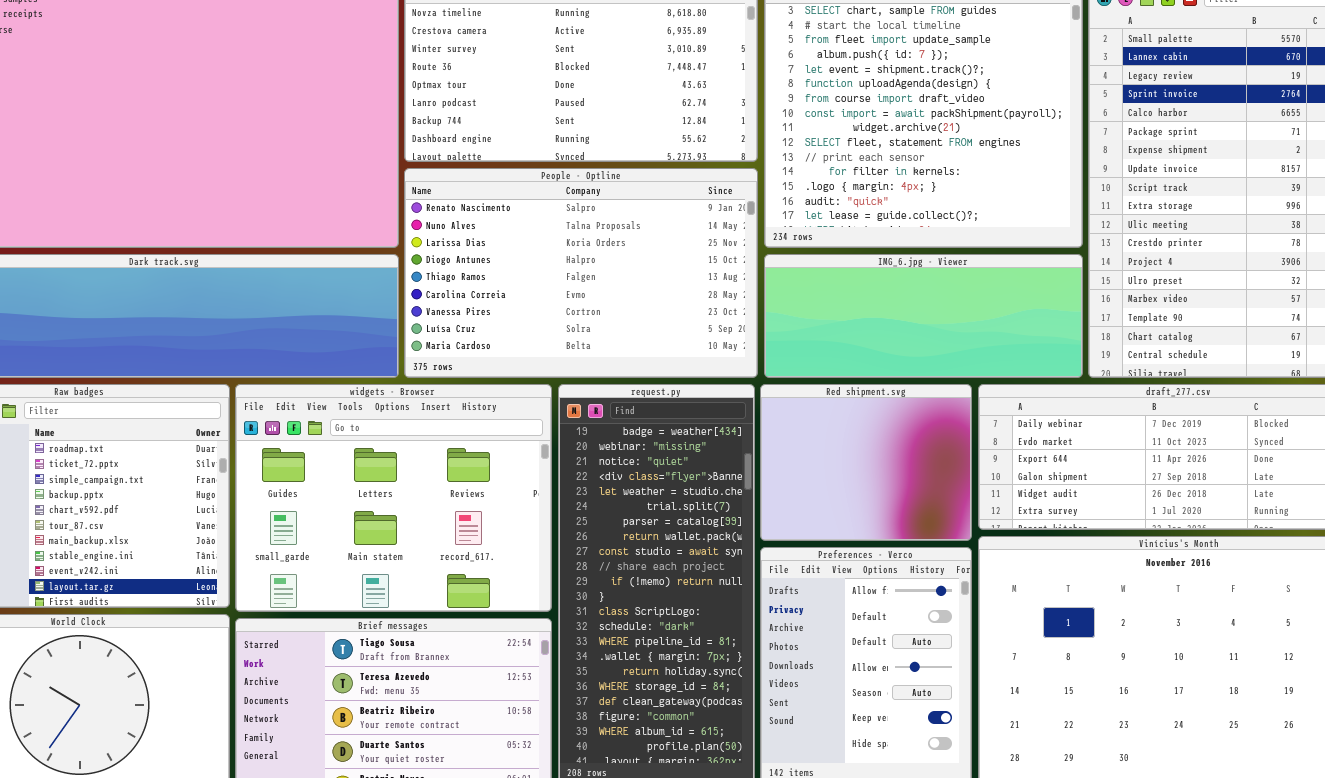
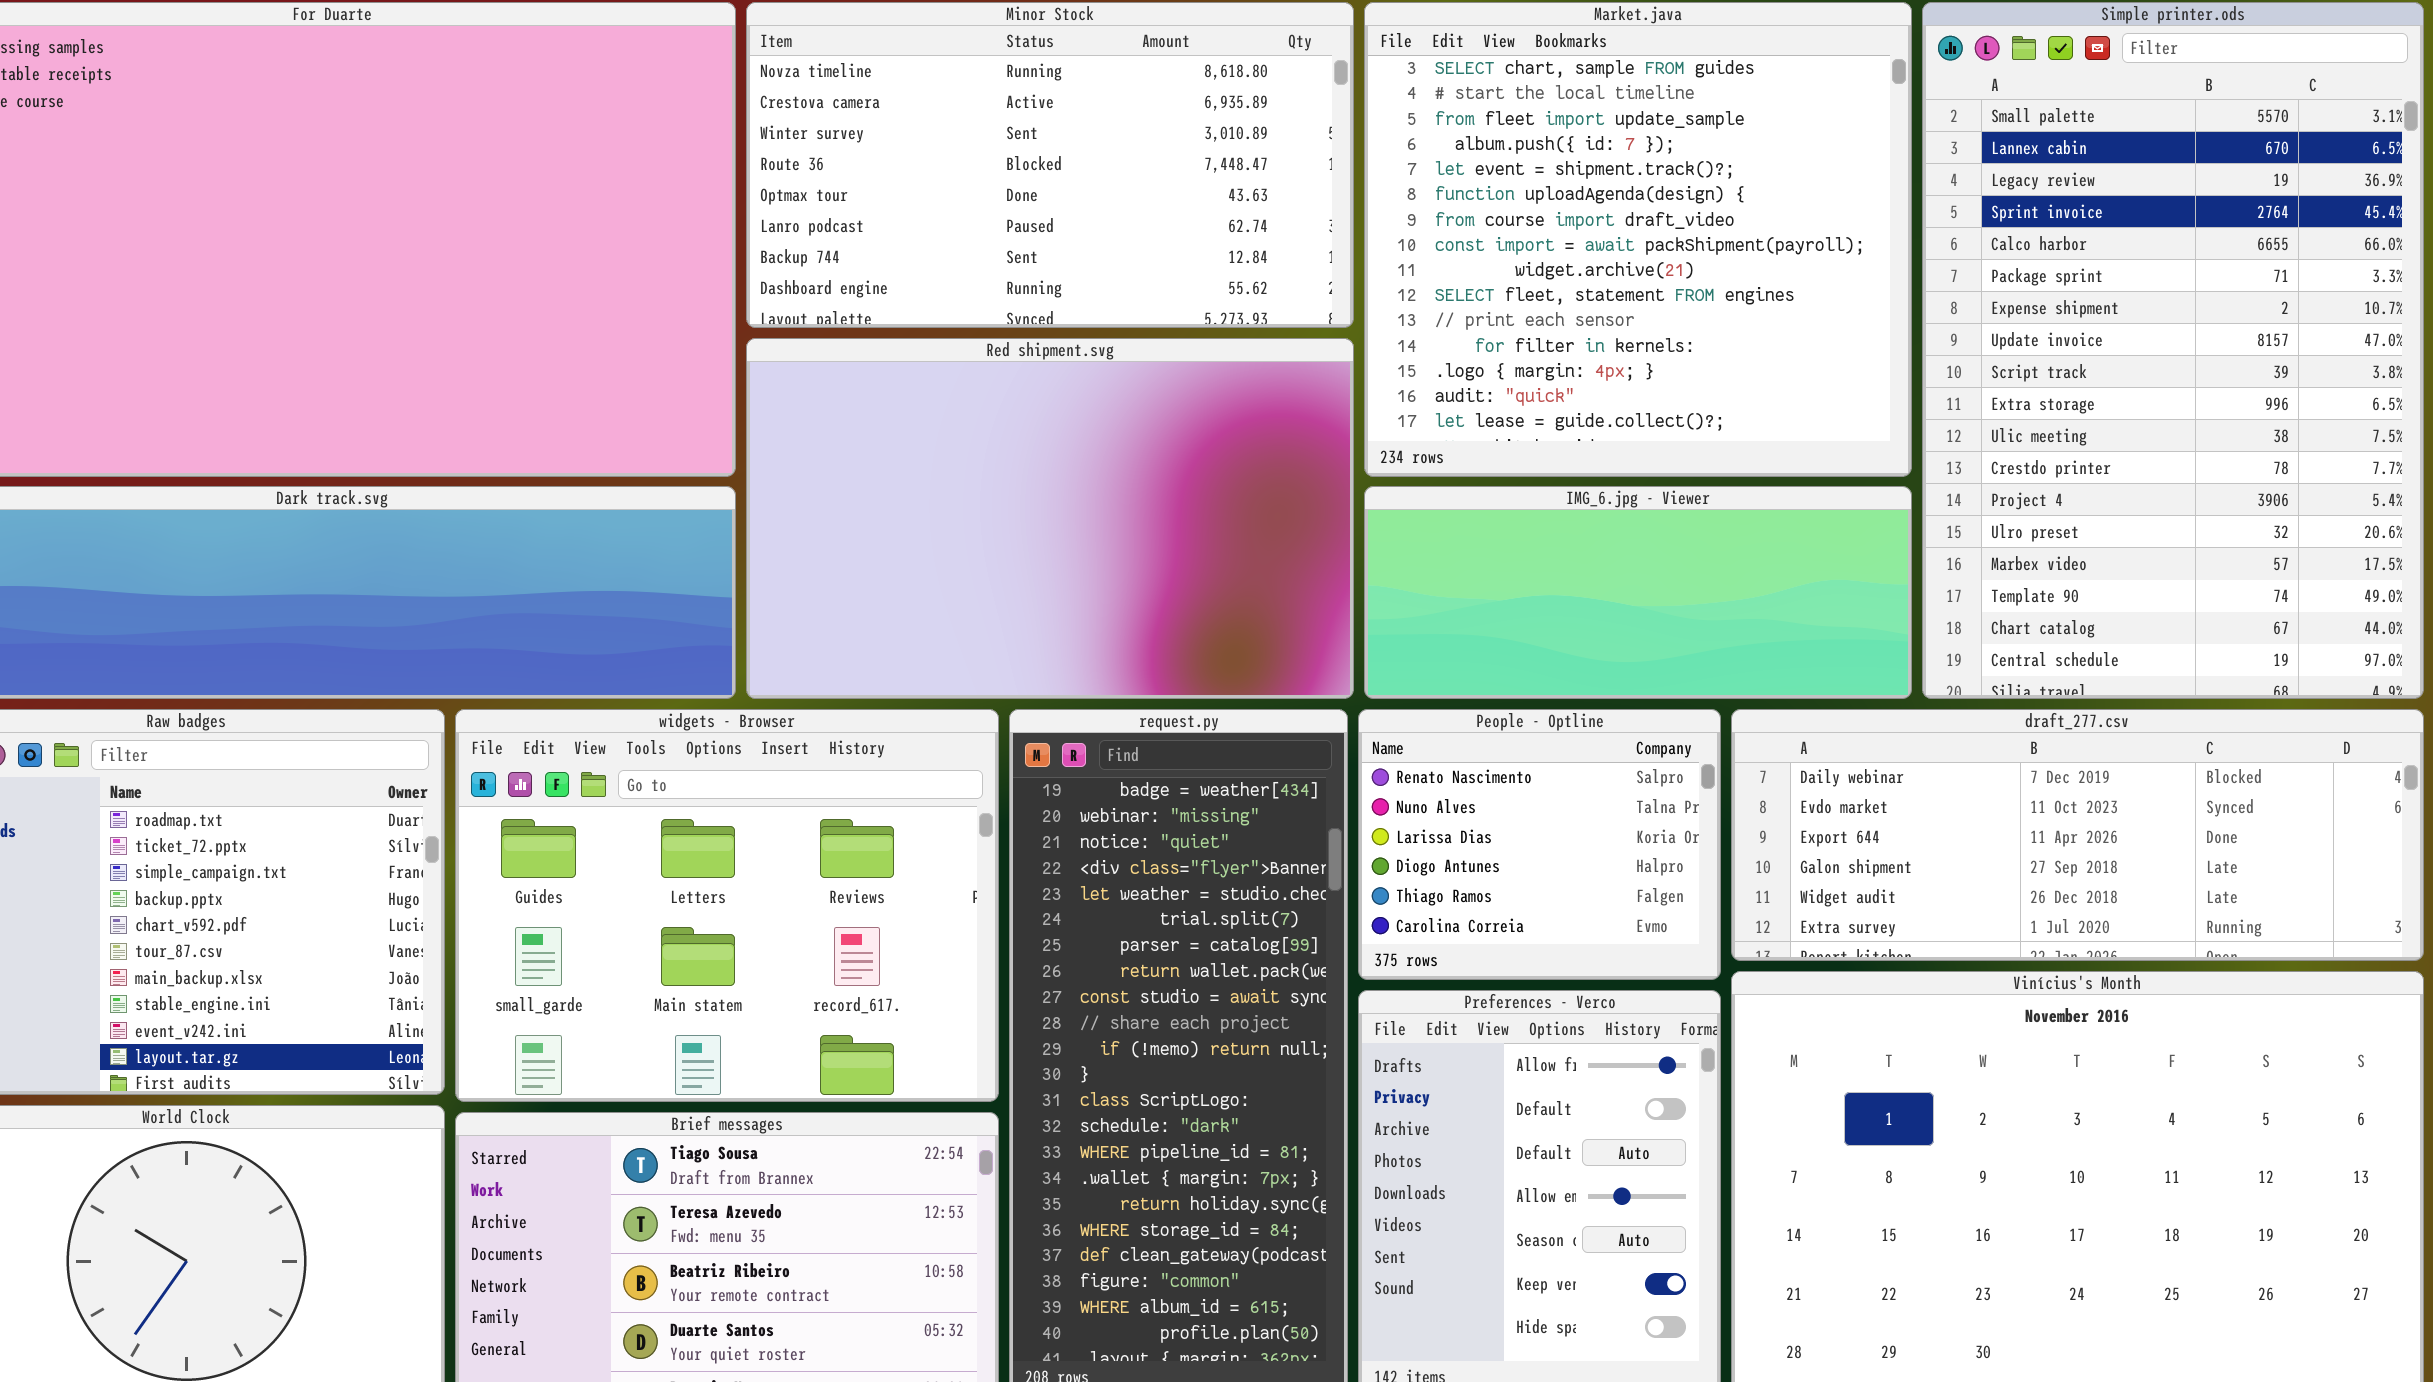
People - Optline: [404,168,758,378] -> [1358,709,1721,980], moved, resized
Red shipment.svg: [760,384,972,541] -> [746,338,1354,699], moved, resized

